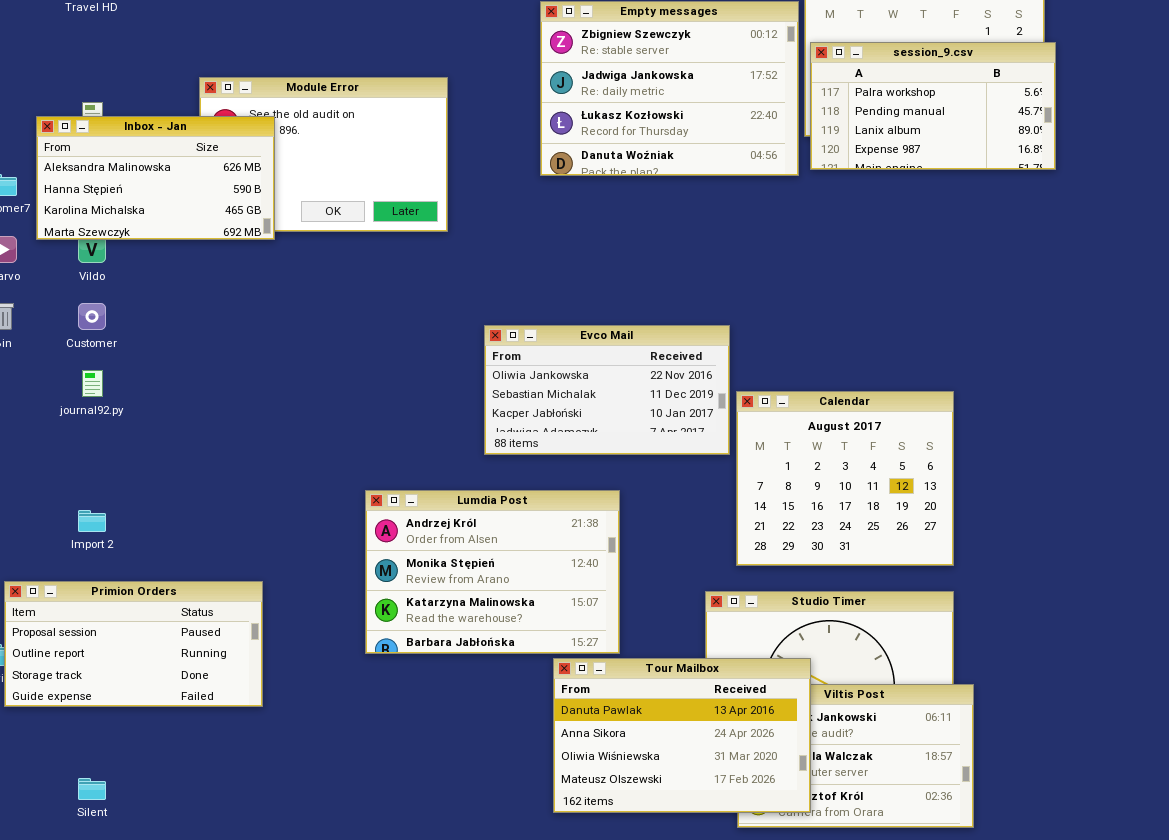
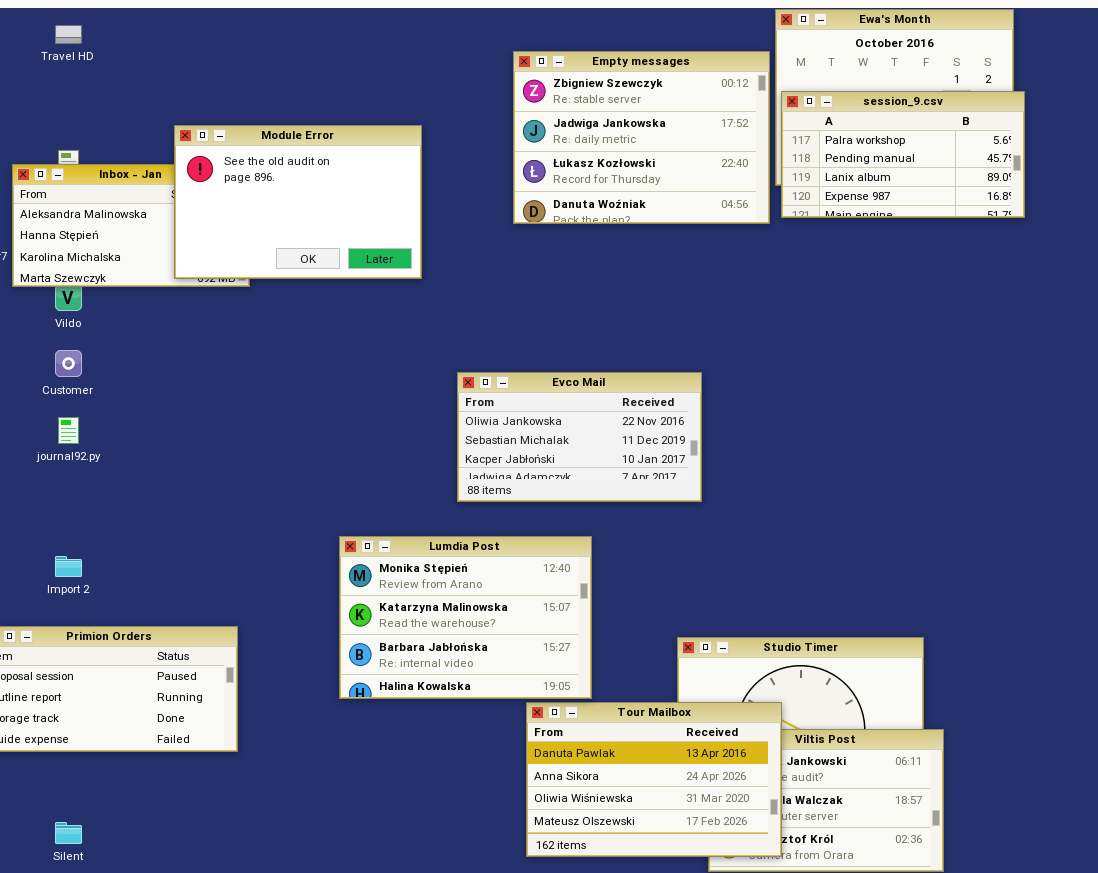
Module Error: [199,77,448,232] -> [174,125,422,279], raised
Calendar: [736,391,954,566] -> none, closed
Lumdia Post: [365,490,620,654] -> [339,536,592,699], scrolled down 1 row

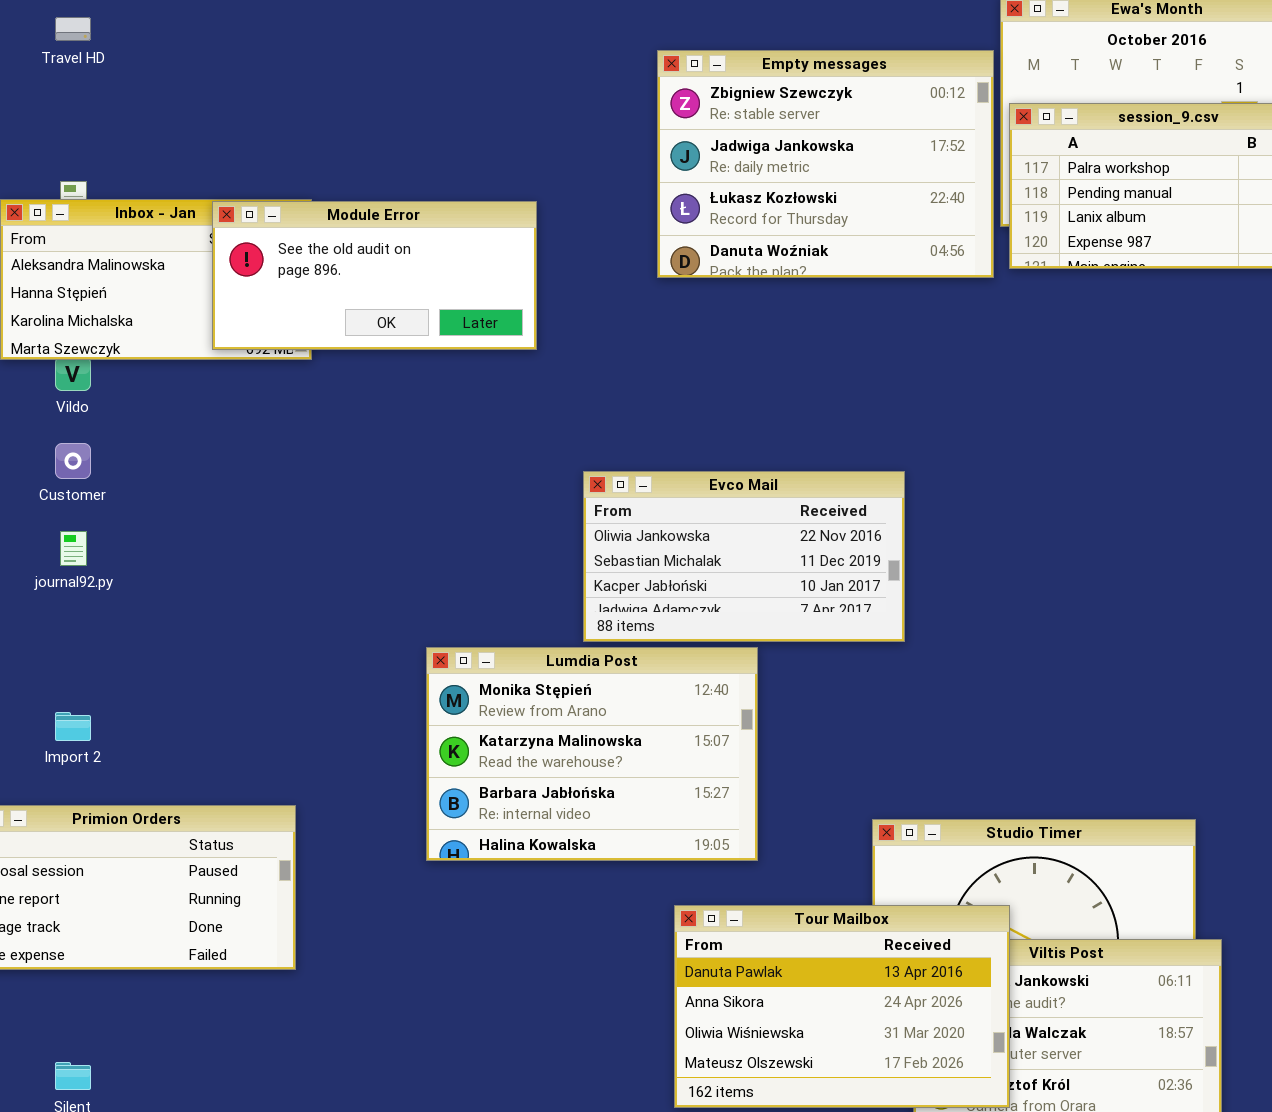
Module Error: [174,125,422,279] -> [212,201,537,350], resized
Lumdia Post: [339,536,592,699] -> [426,647,758,861], moved

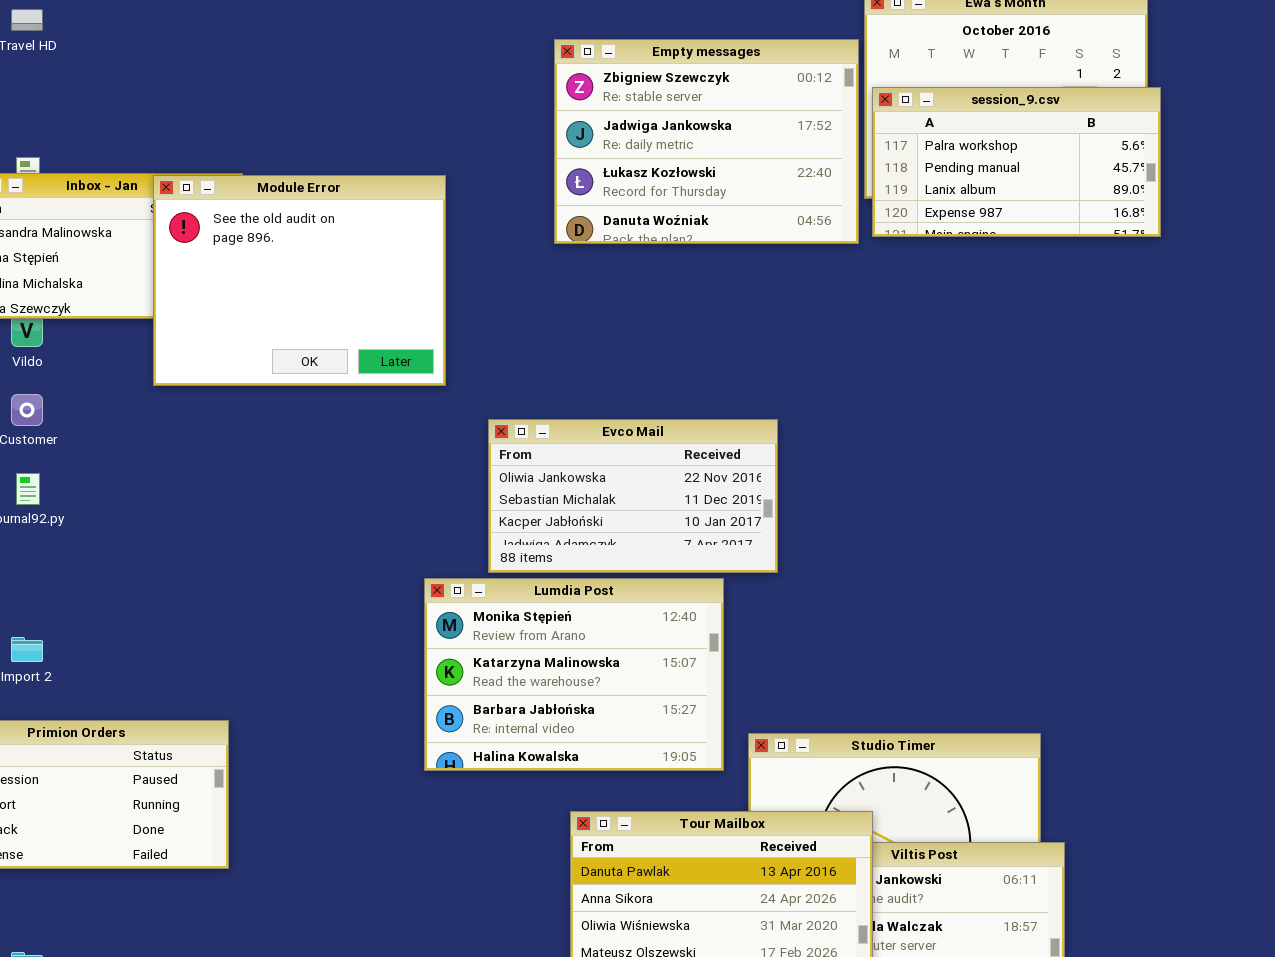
Module Error: [212,201,537,350] -> [153,175,446,386], resized
Lumdia Post: [426,647,758,861] -> [424,578,724,771], moved

